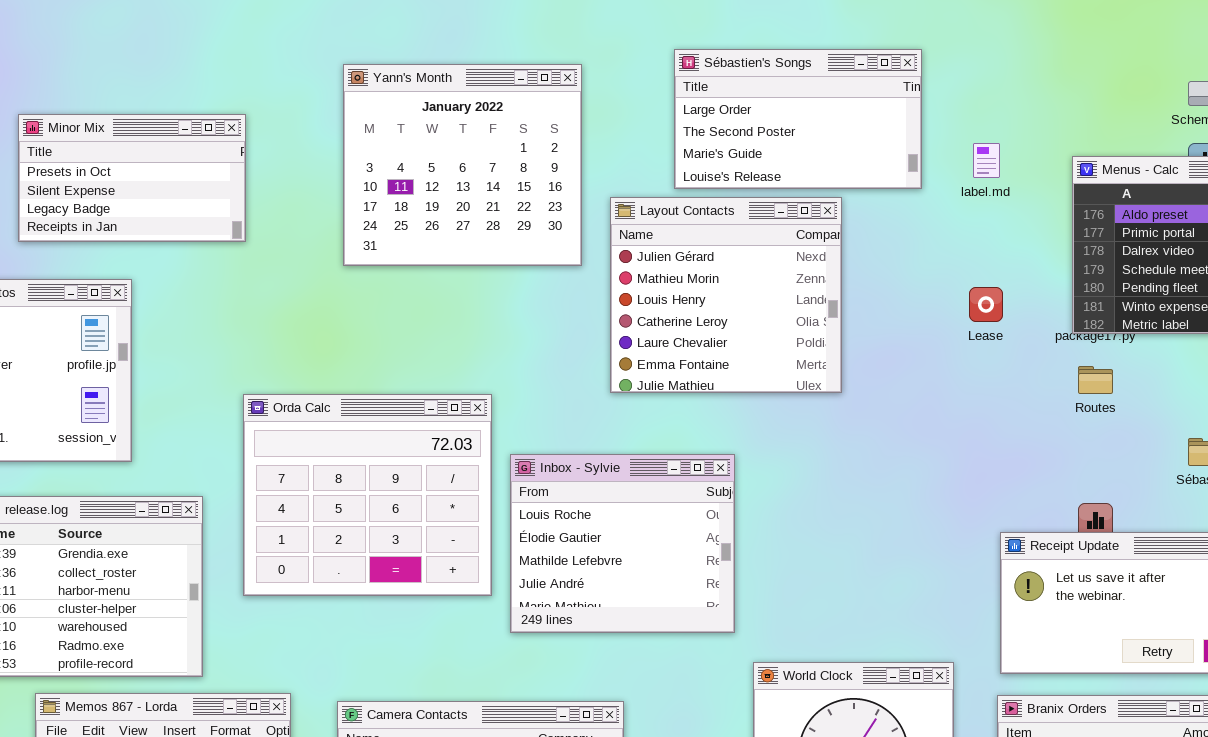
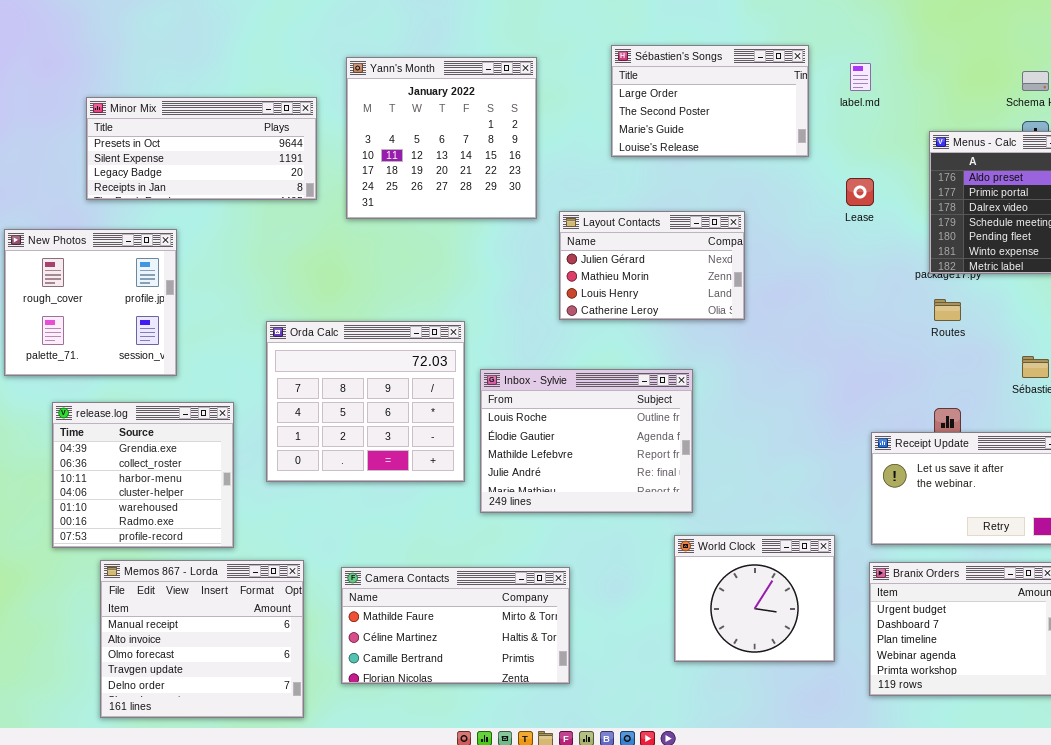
Minor Mix: [18,114,246,242] -> [86,97,317,200], resized
label.md: [973,143,1000,178] -> [850,63,871,91], moved
Layout Contacts: [610,197,842,393] -> [559,211,745,320], resized
Lease: [969,287,1003,322] -> [846,178,874,206], moved
Inbox - Sylvie: [510,454,735,633] -> [480,369,693,513], resized

